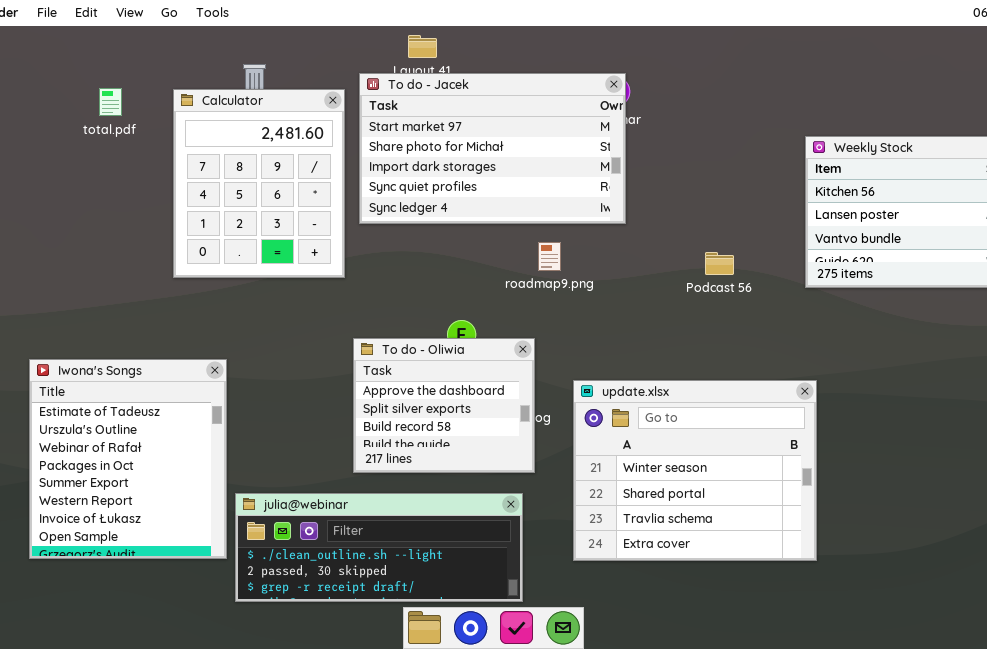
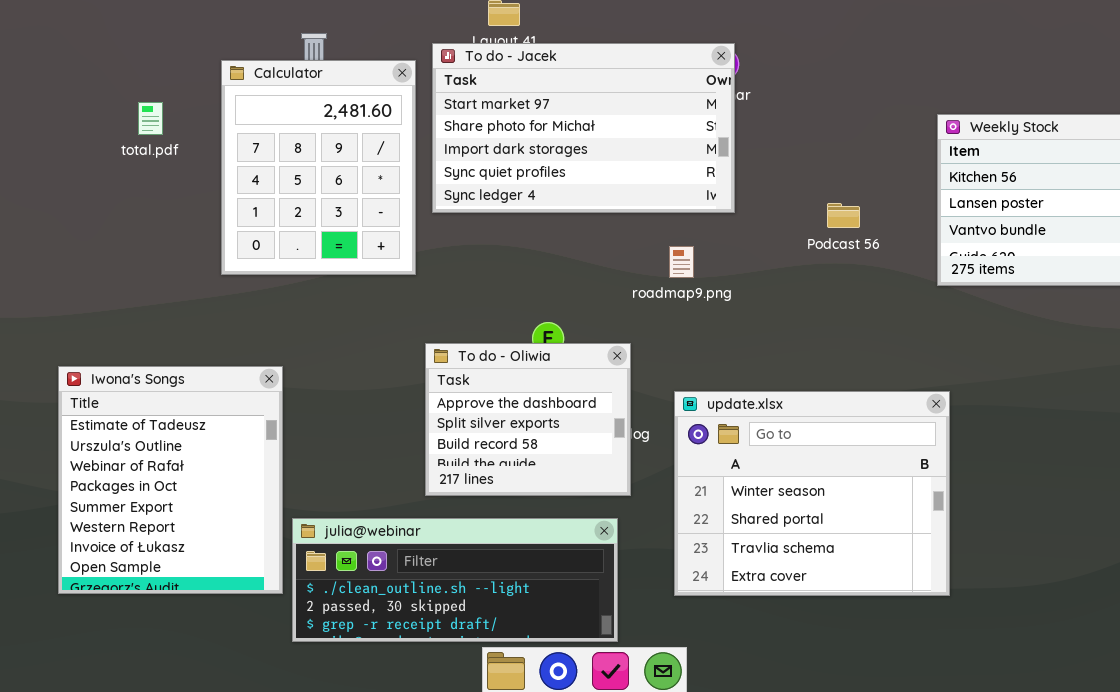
total.pdf: [99,88,122,116] -> [138,102,163,135], moved
roadmap9.png: [538,242,561,271] -> [669,246,694,278], moved
Podcast 56: [705,252,734,275] -> [827,203,860,228], moved

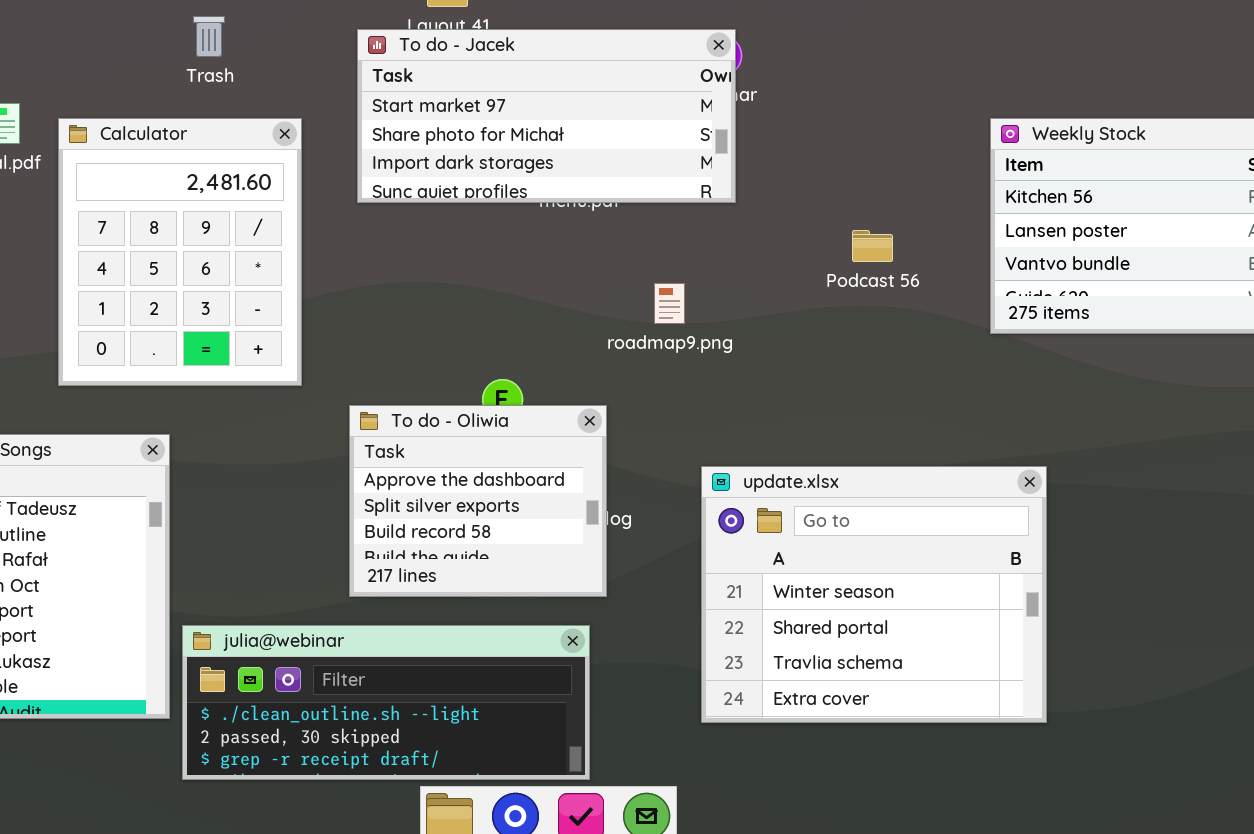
To do - Jacek: [432,43,735,213] -> [357,29,736,203], resized
Calculator: [221,60,416,275] -> [58,118,302,386], moved
update.xlsx: [674,391,950,596] -> [701,466,1047,723], moved

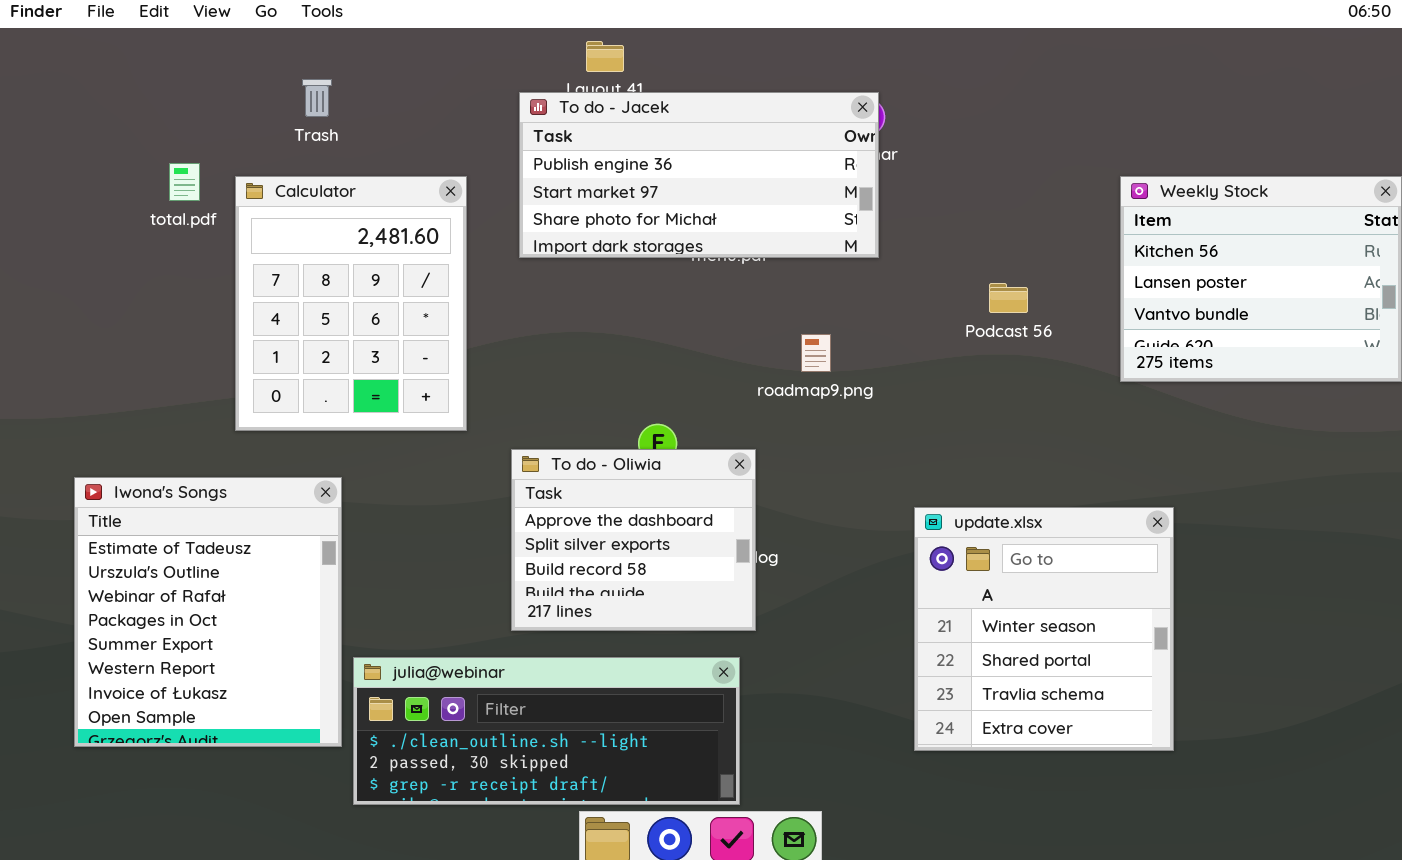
Trash: [193,16,225,57] -> [302,79,332,117], moved
To do - Jacek: [357,29,736,203] -> [519,92,879,258], scrolled up 1 row
update.xlsx: [701,466,1047,723] -> [914,507,1174,751], resized

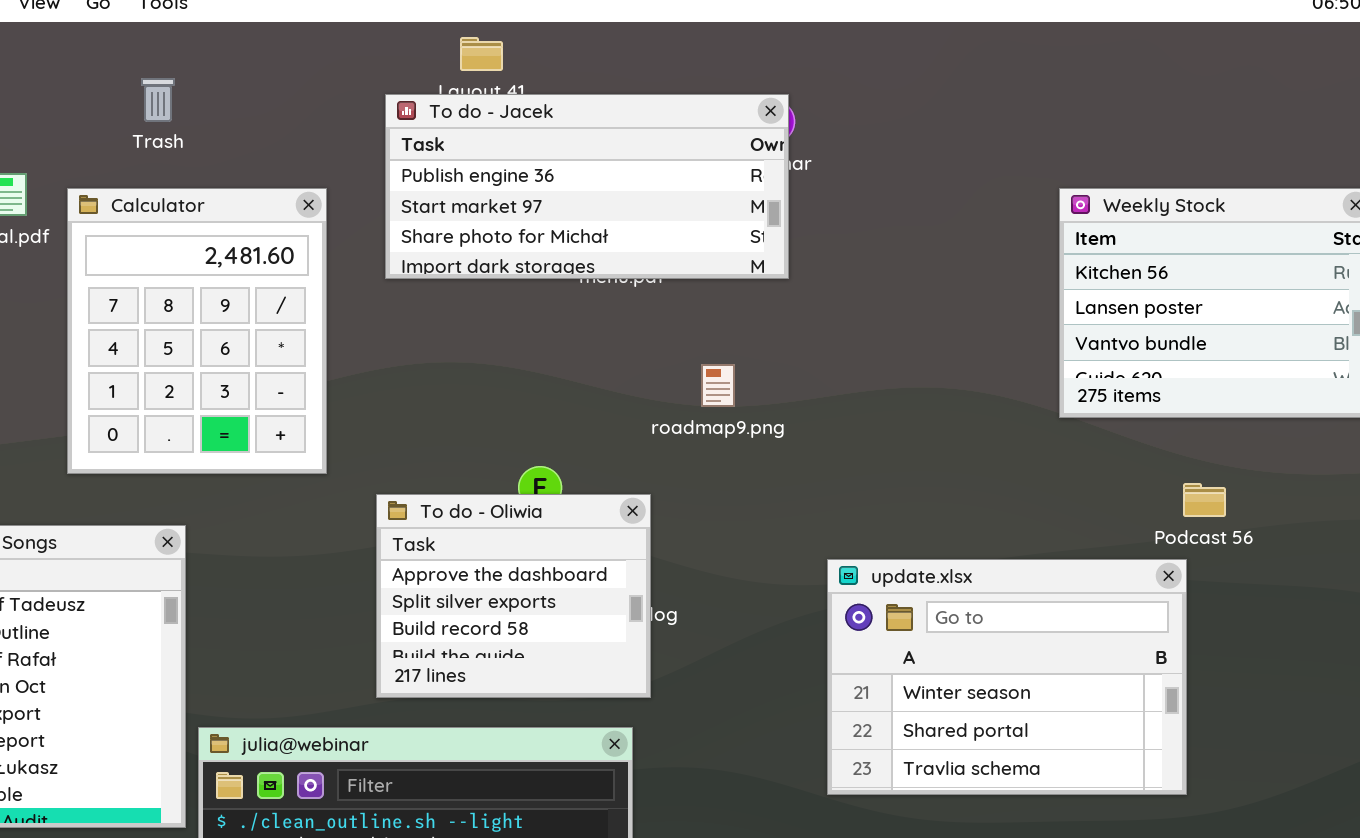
Podcast 56: [989,283,1028,313] -> [1183,483,1226,517], moved
update.xlsx: [914,507,1174,751] -> [827,559,1187,795], resized

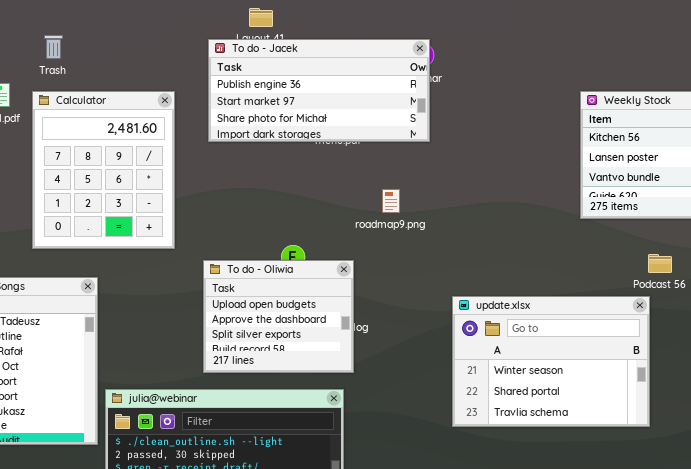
Trash: [141,78,175,122] -> [44,35,63,59], moved
To do - Oliwia: [376,494,651,698] -> [203,260,354,373], scrolled up 1 row

